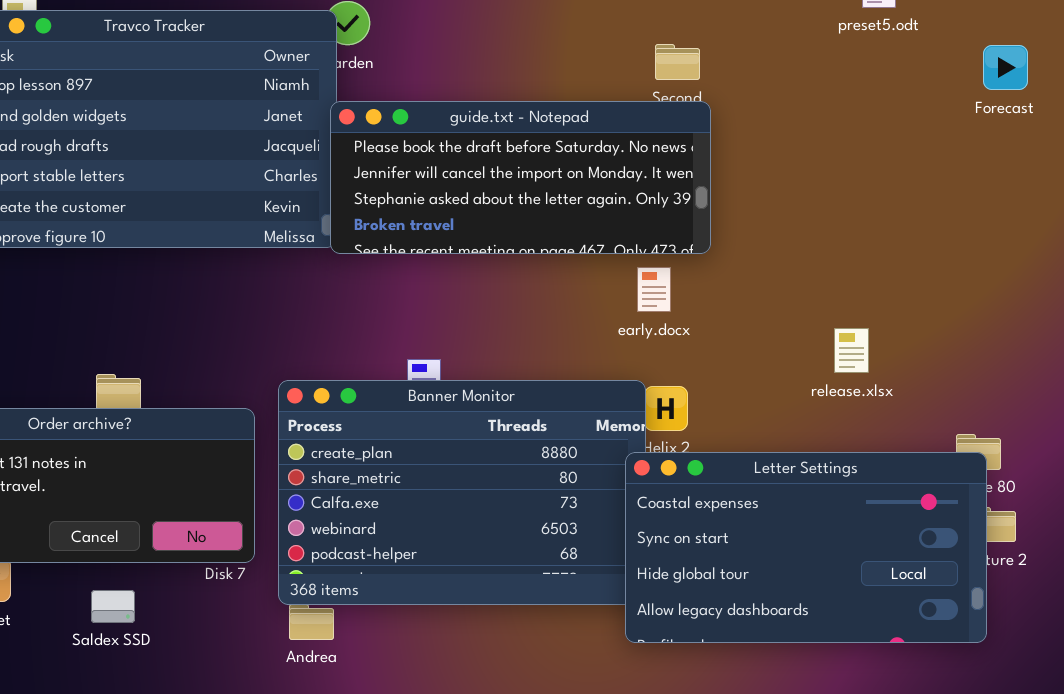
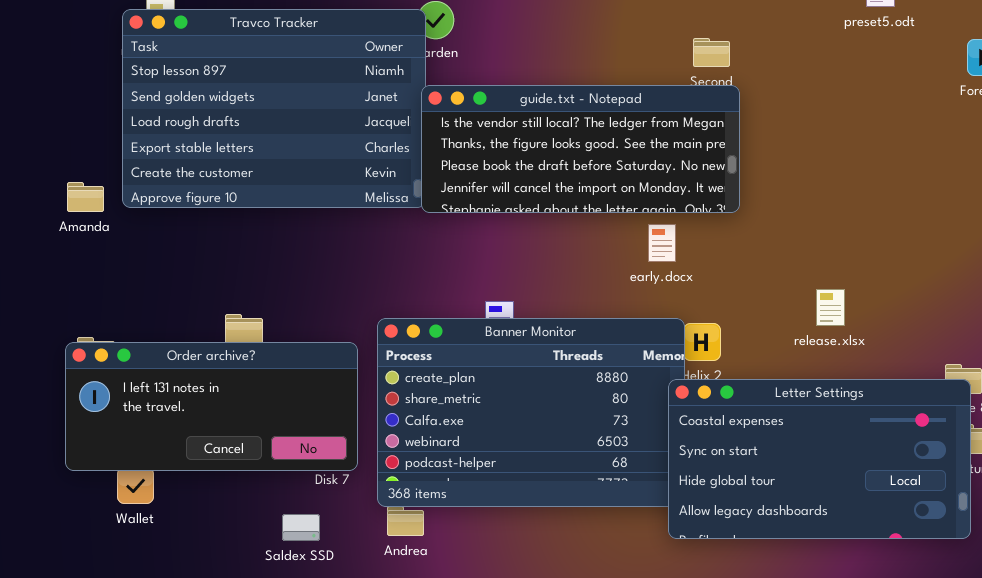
guide.txt - Notepad: [330,101,711,254] -> [421,85,740,213], scrolled up 2 rows
early.docx: [637,267,671,312] -> [648,224,676,262], moved
release.xlsx: [834,328,869,373] -> [816,289,845,326], moved
Saldex SSD: [91,590,135,623] -> [282,514,320,541], moved

